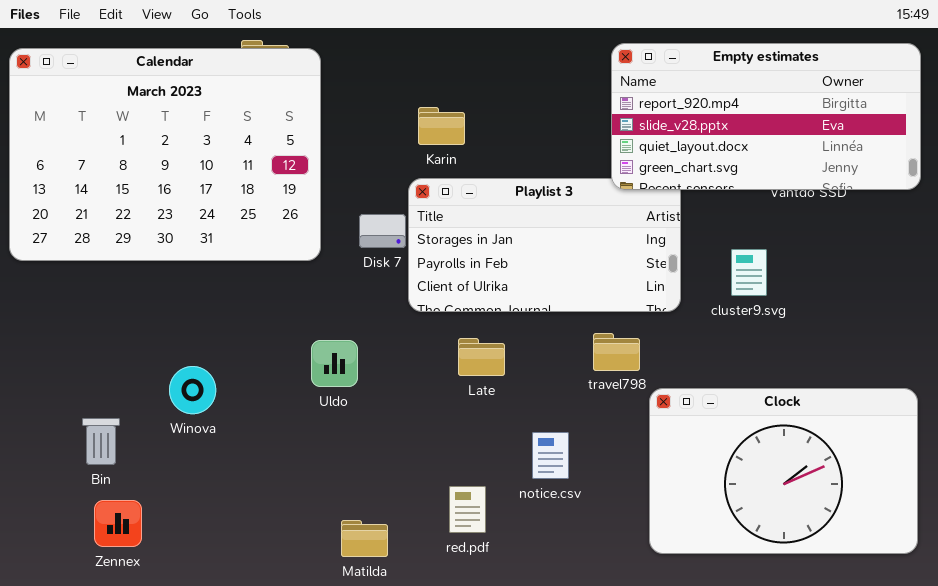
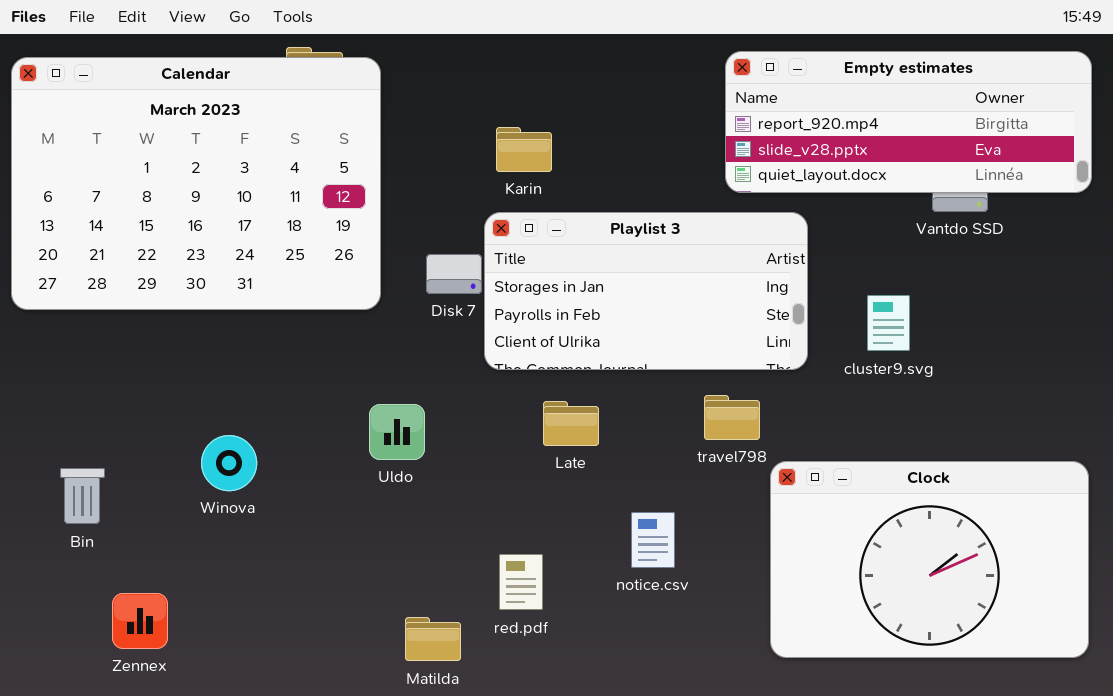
Empty estimates: [611,43,921,190] -> [725,51,1092,193], resized
Bin: [82,418,120,465] -> [60,468,105,524], moved
red.pdf: [449,486,486,533] -> [499,554,543,610], moved

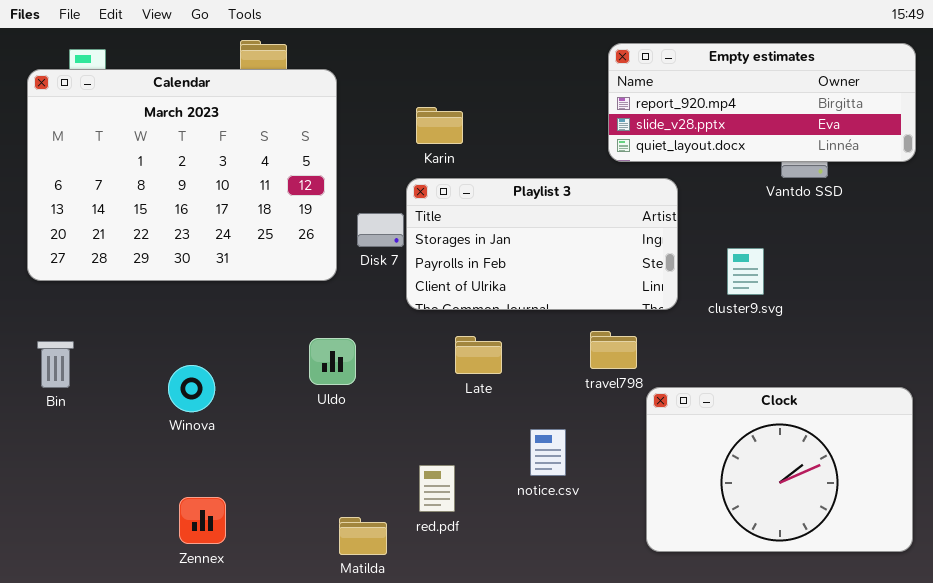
Calendar: [11,57,381,310] -> [27,69,337,281], moved
Bin: [60,468,105,524] -> [37,341,74,388], moved
Zennex: [112,593,168,649] -> [179,497,226,544], moved

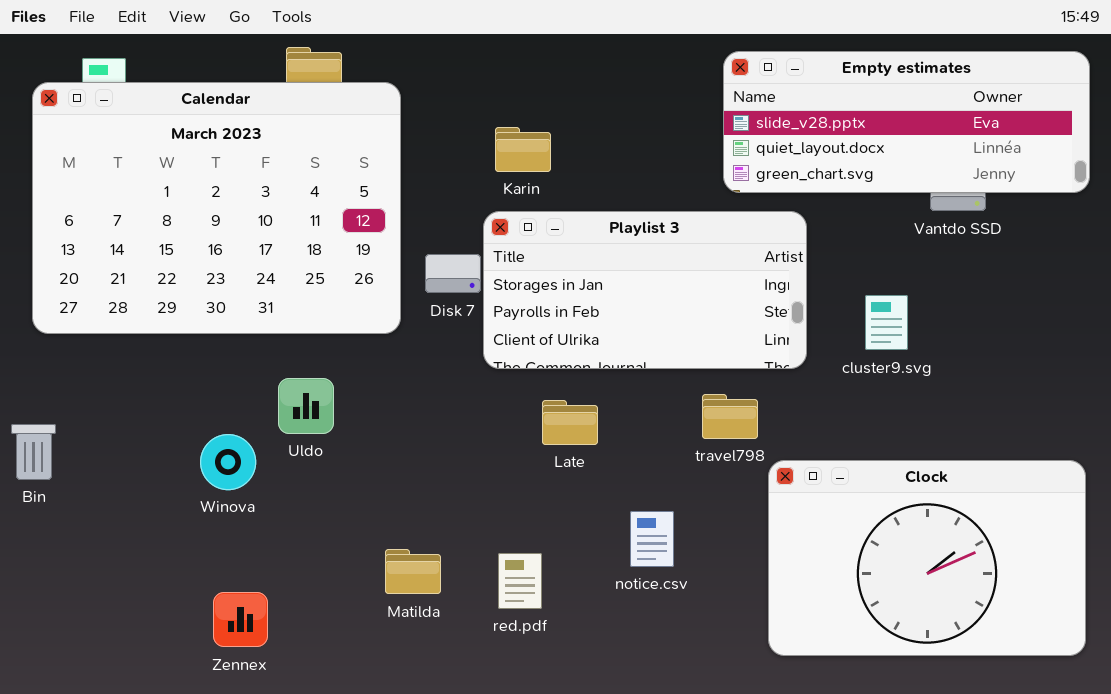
Empty estimates: [608,43,916,162] -> [723,51,1090,193], scrolled down 1 row
Uldo: [309,338,356,385] -> [278,378,334,434], moved
Bin: [37,341,74,388] -> [11,424,56,480], moved
Matilda: [339,517,387,555] -> [385,549,441,594], moved

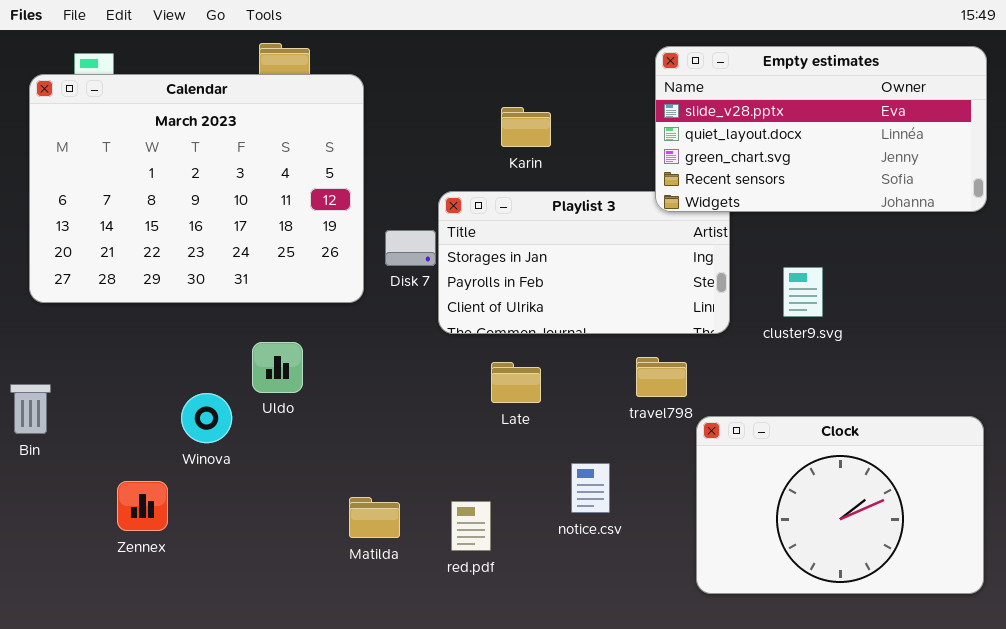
Empty estimates: [723,51,1090,193] -> [655,46,987,212], resized
Karin: [495,127,551,172] -> [501,107,551,147], moved
Zennex: [213,592,268,647] -> [117,481,168,531], moved

